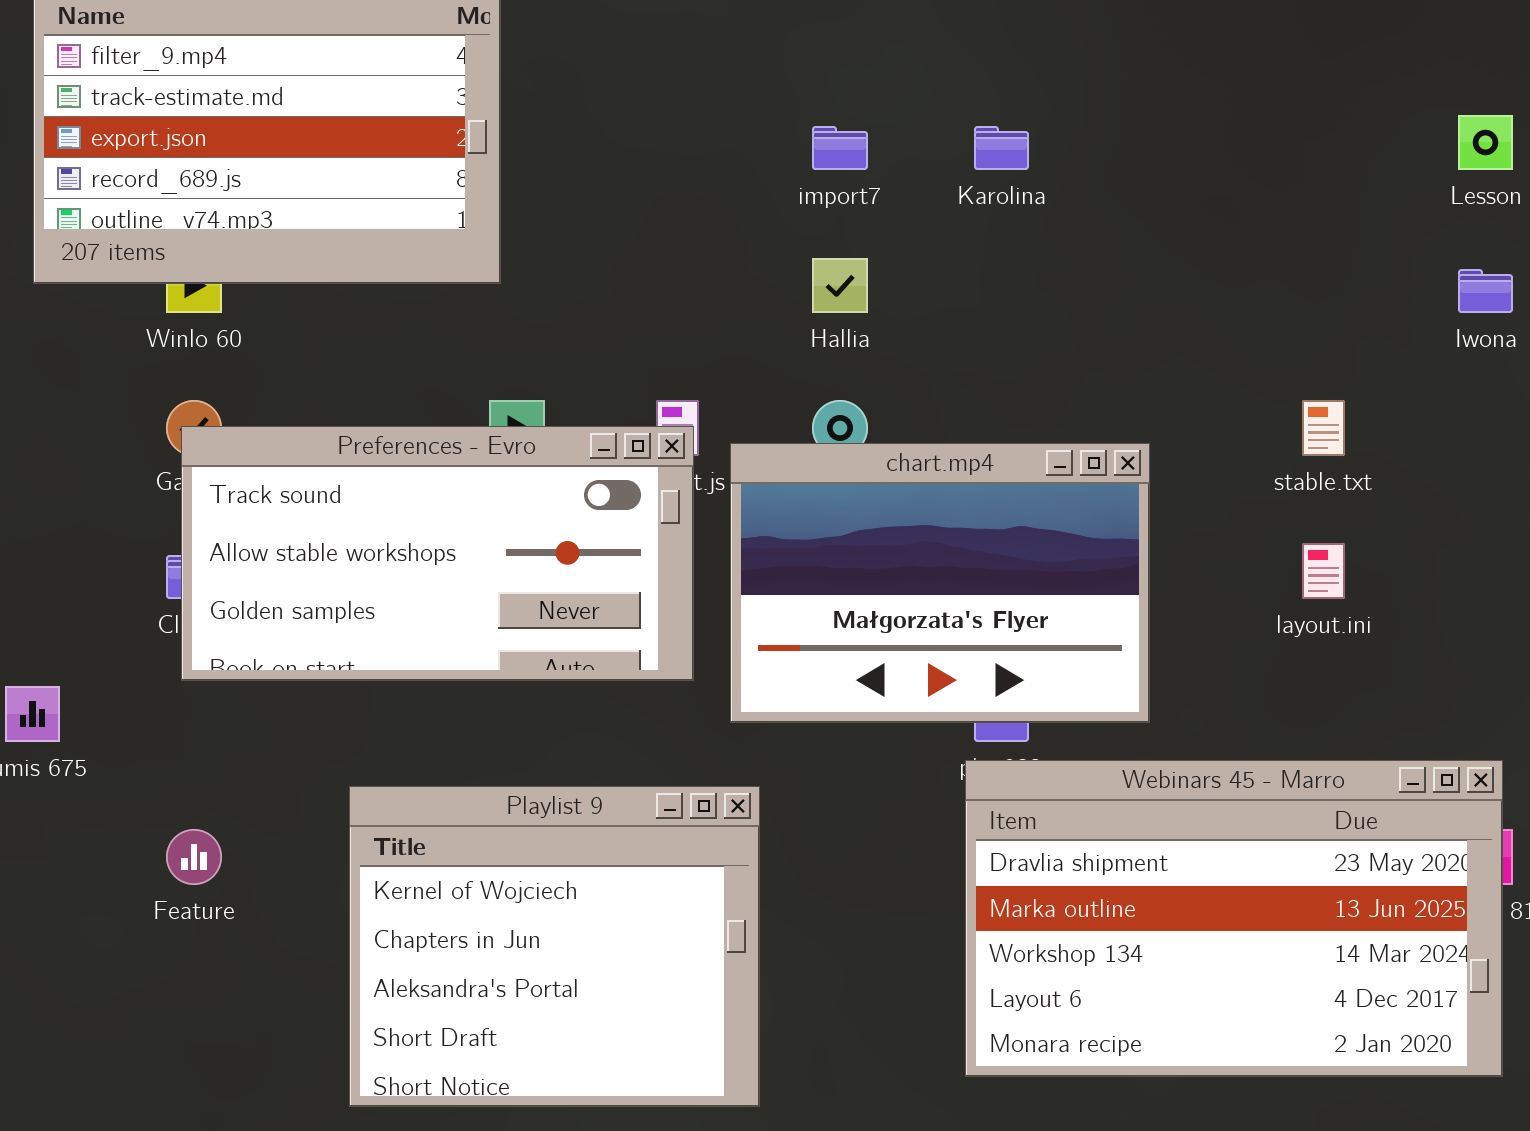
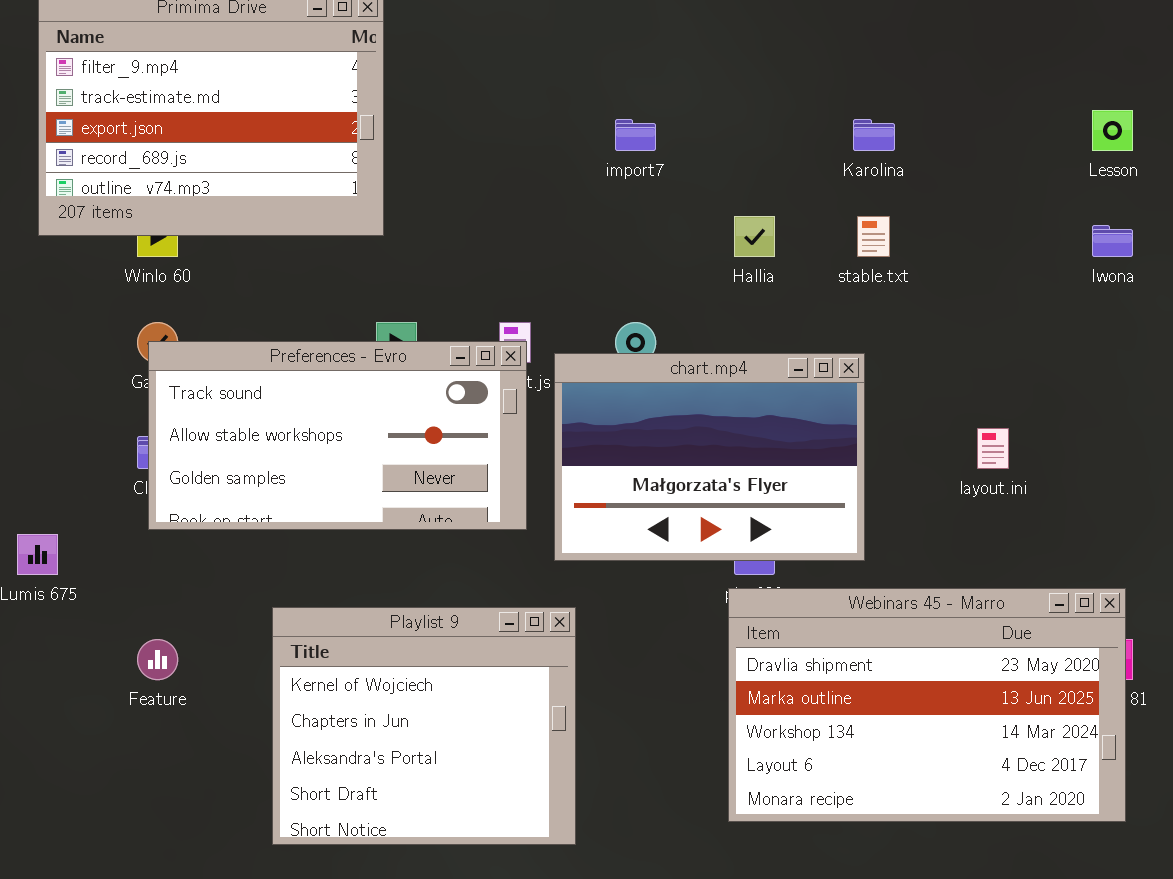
Karolina: [974,126,1029,170] -> [853,119,895,151], moved
Hallia: [812,258,868,313] -> [734,216,775,257], moved
stable.txt: [1302,400,1345,456] -> [857,216,890,257], moved

